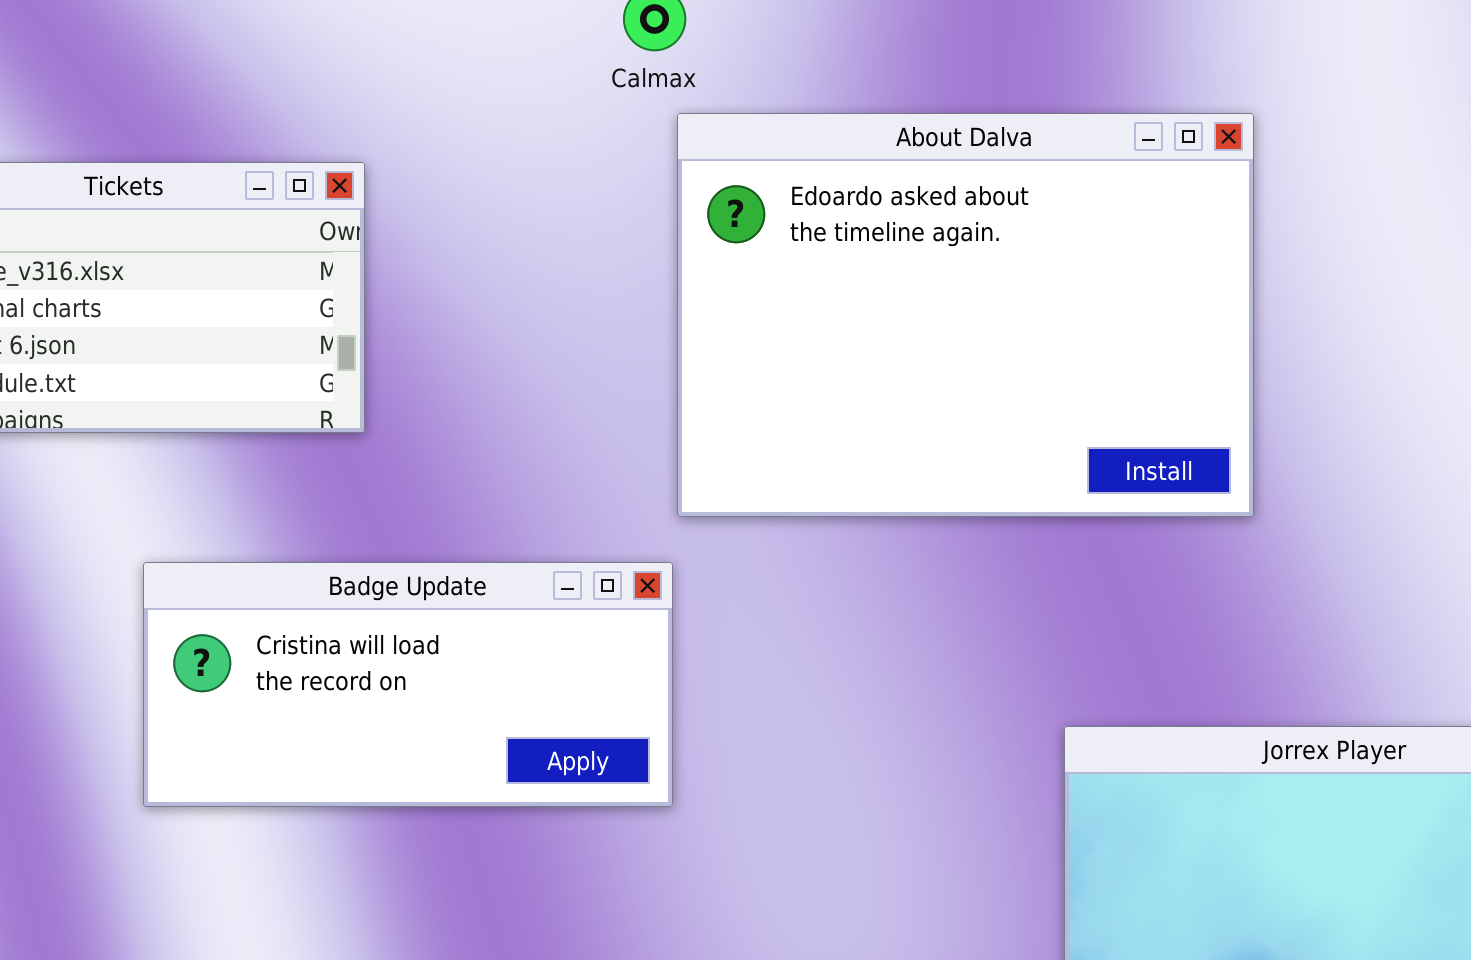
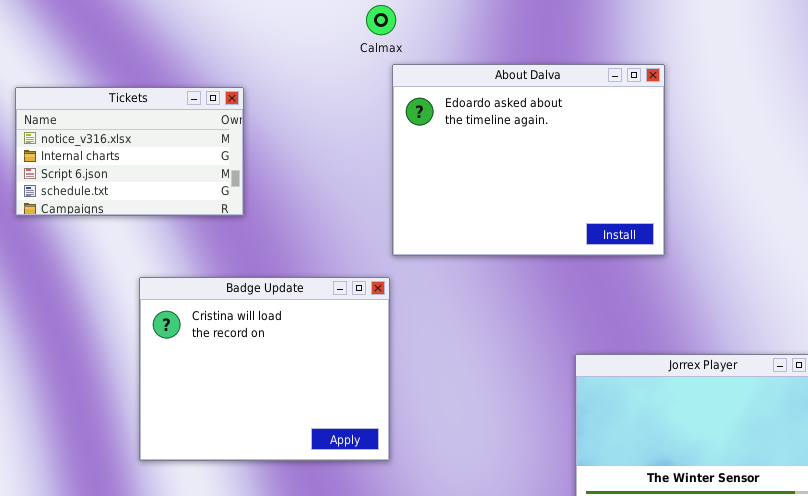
Badge Update: [143,562,673,807] -> [139,277,390,461], resized

